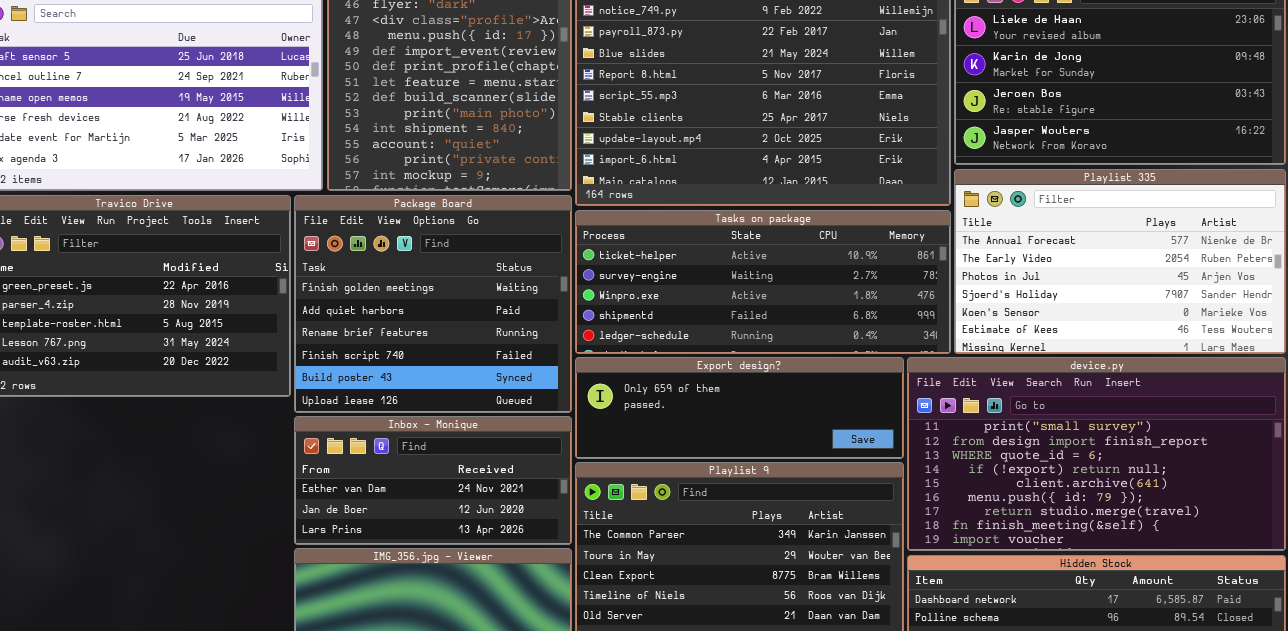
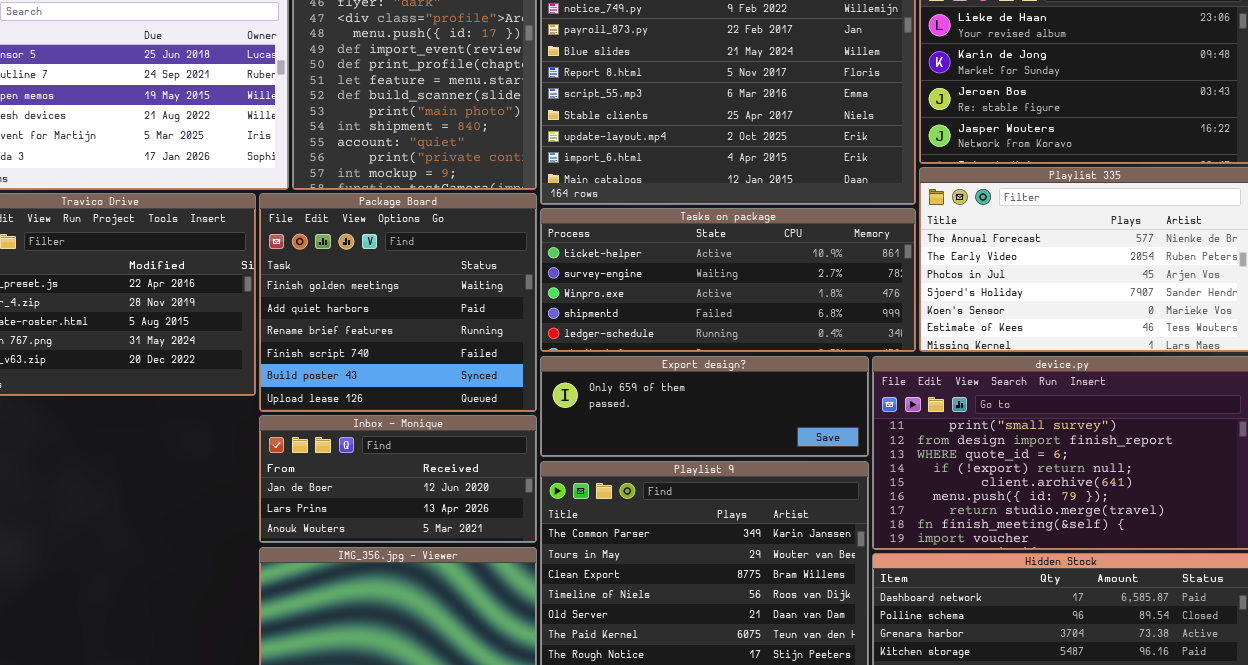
Inbox - Monique: [294,416,572,545] -> [259,415,537,543], scrolled down 1 row

